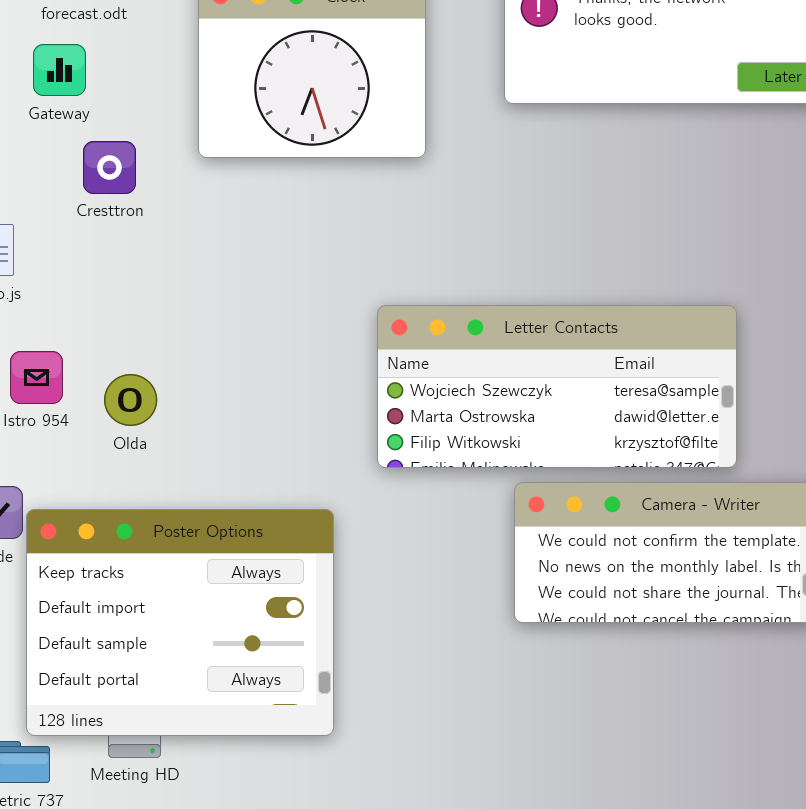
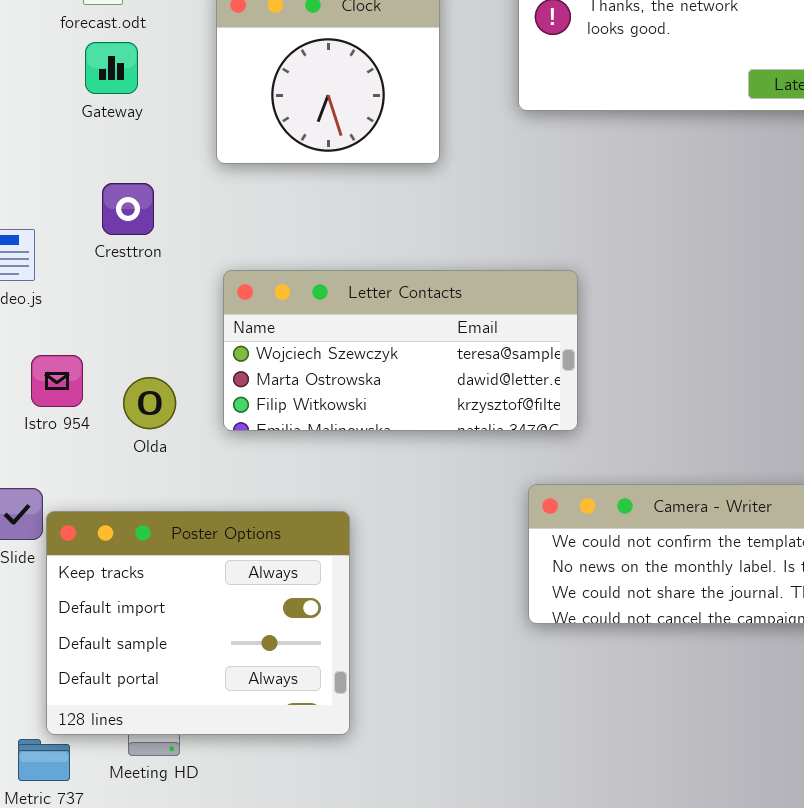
Gateway: [33,44,86,96] -> [85,42,138,94], moved
Cresttron: [83,141,136,194] -> [102,183,154,235], moved
Letter Contacts: [377,305,737,468] -> [223,270,578,431], moved

